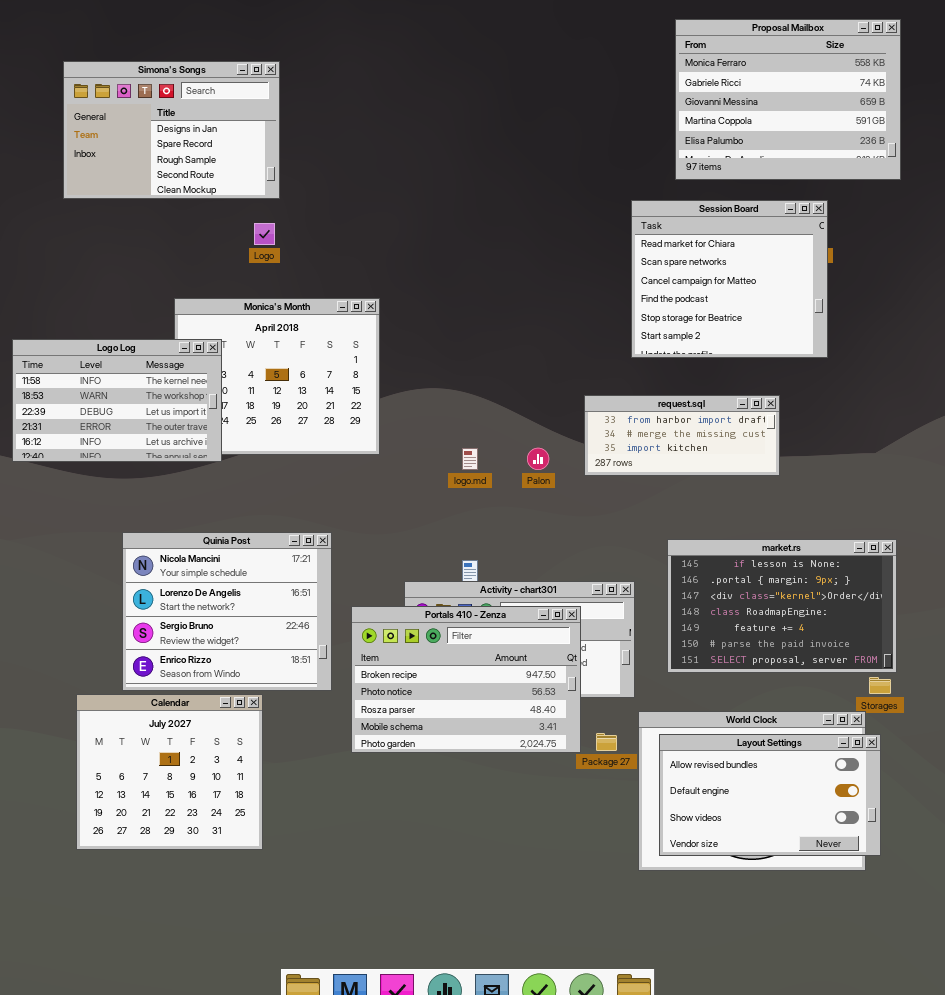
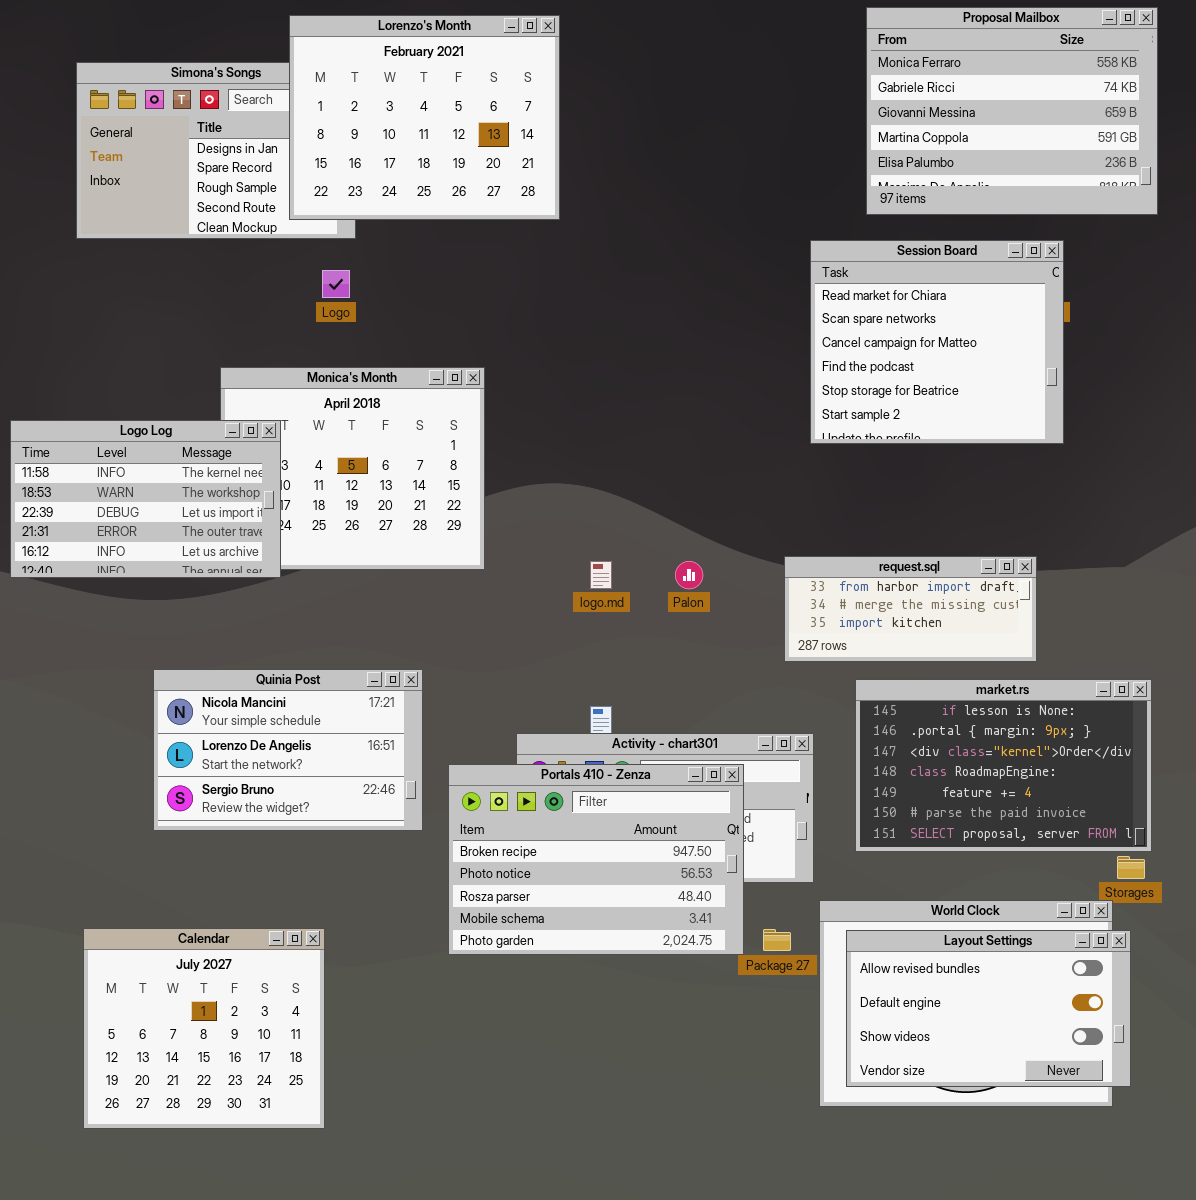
Lorenzo's Month: none -> [289,15,560,220], opened
request.sql: [584,395,780,476] -> [784,556,1037,662], moved
Quinia Post: [122,532,332,691] -> [153,669,423,831], resized
Calendar: [76,694,263,850] -> [83,928,325,1129], moved

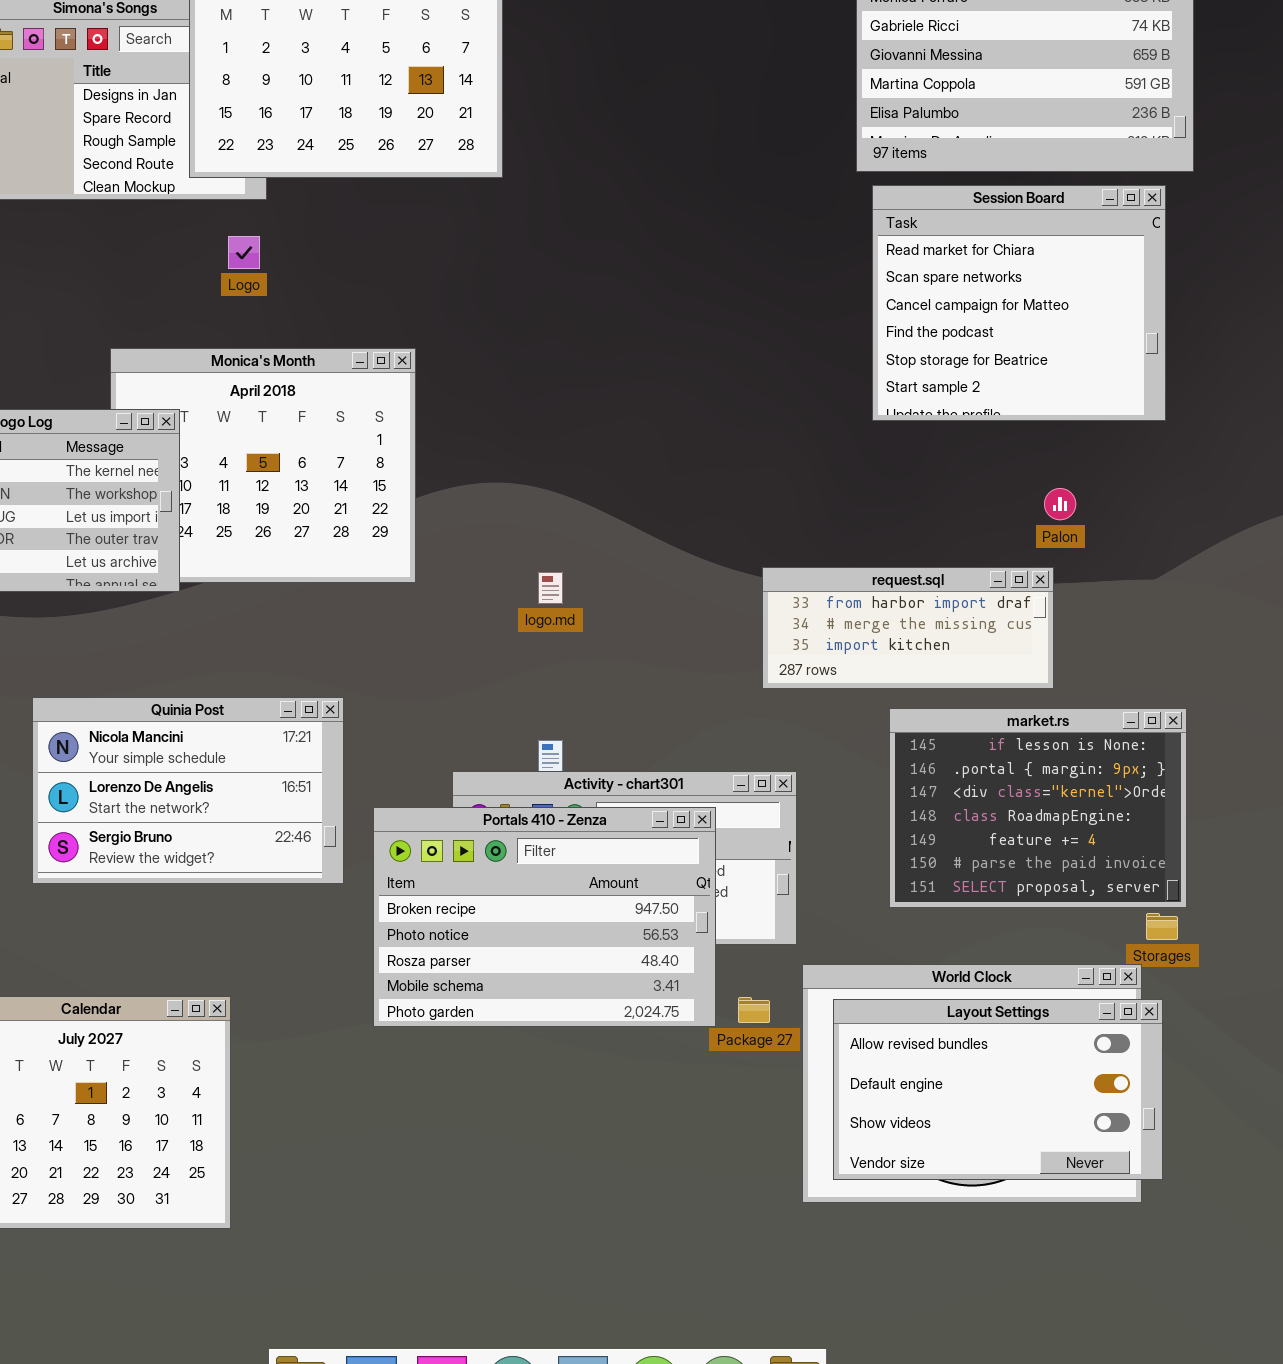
Session Board: [810,240,1064,444] -> [872,185,1166,421], moved
Palon: [675,561,703,589] -> [1044,488,1076,520], moved
market.rs: [855,679,1152,852] -> [889,708,1187,908], resized

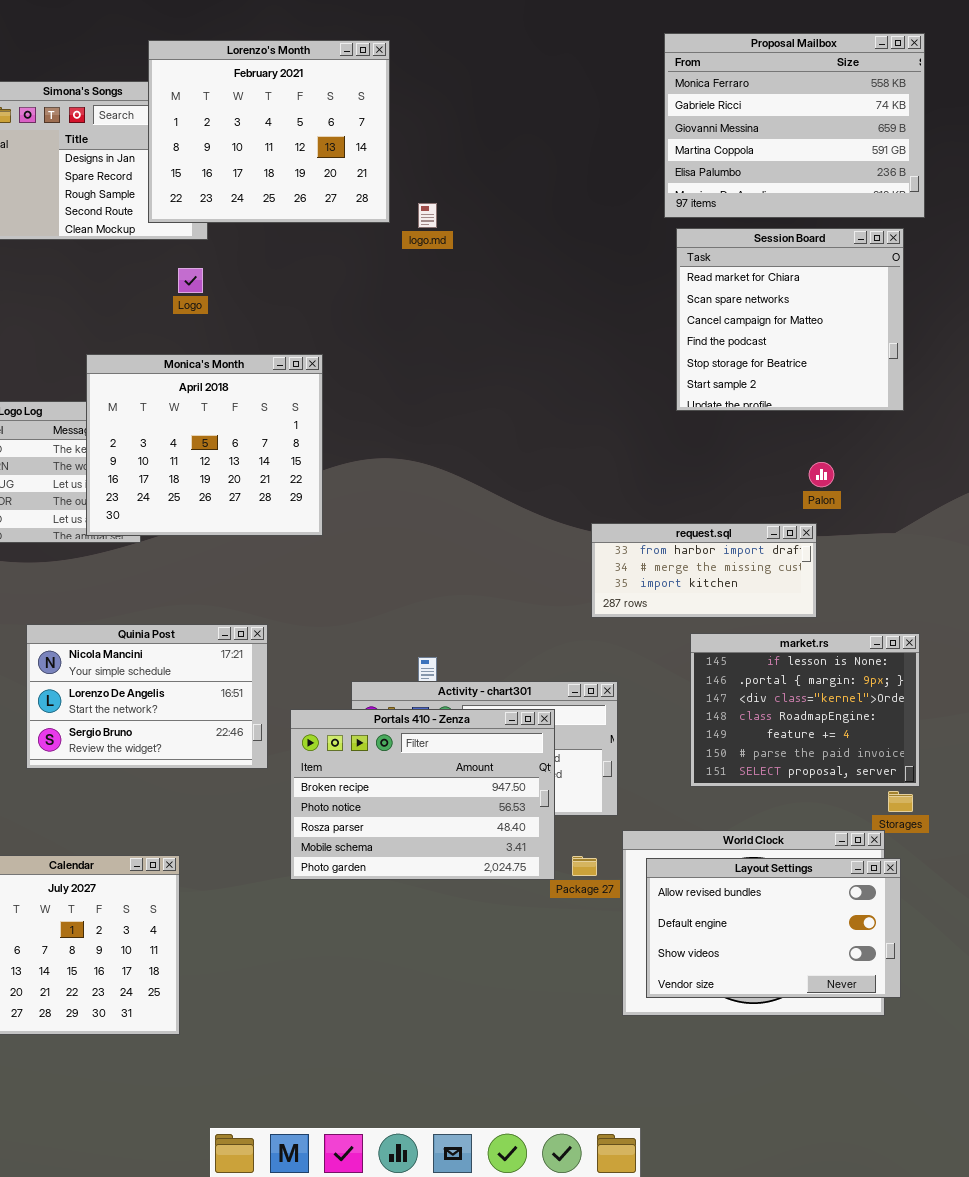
Monica's Month: [110,348,416,583] -> [86,354,323,536], raised
logo.md: [538,572,563,604] -> [418,203,437,228], moved

